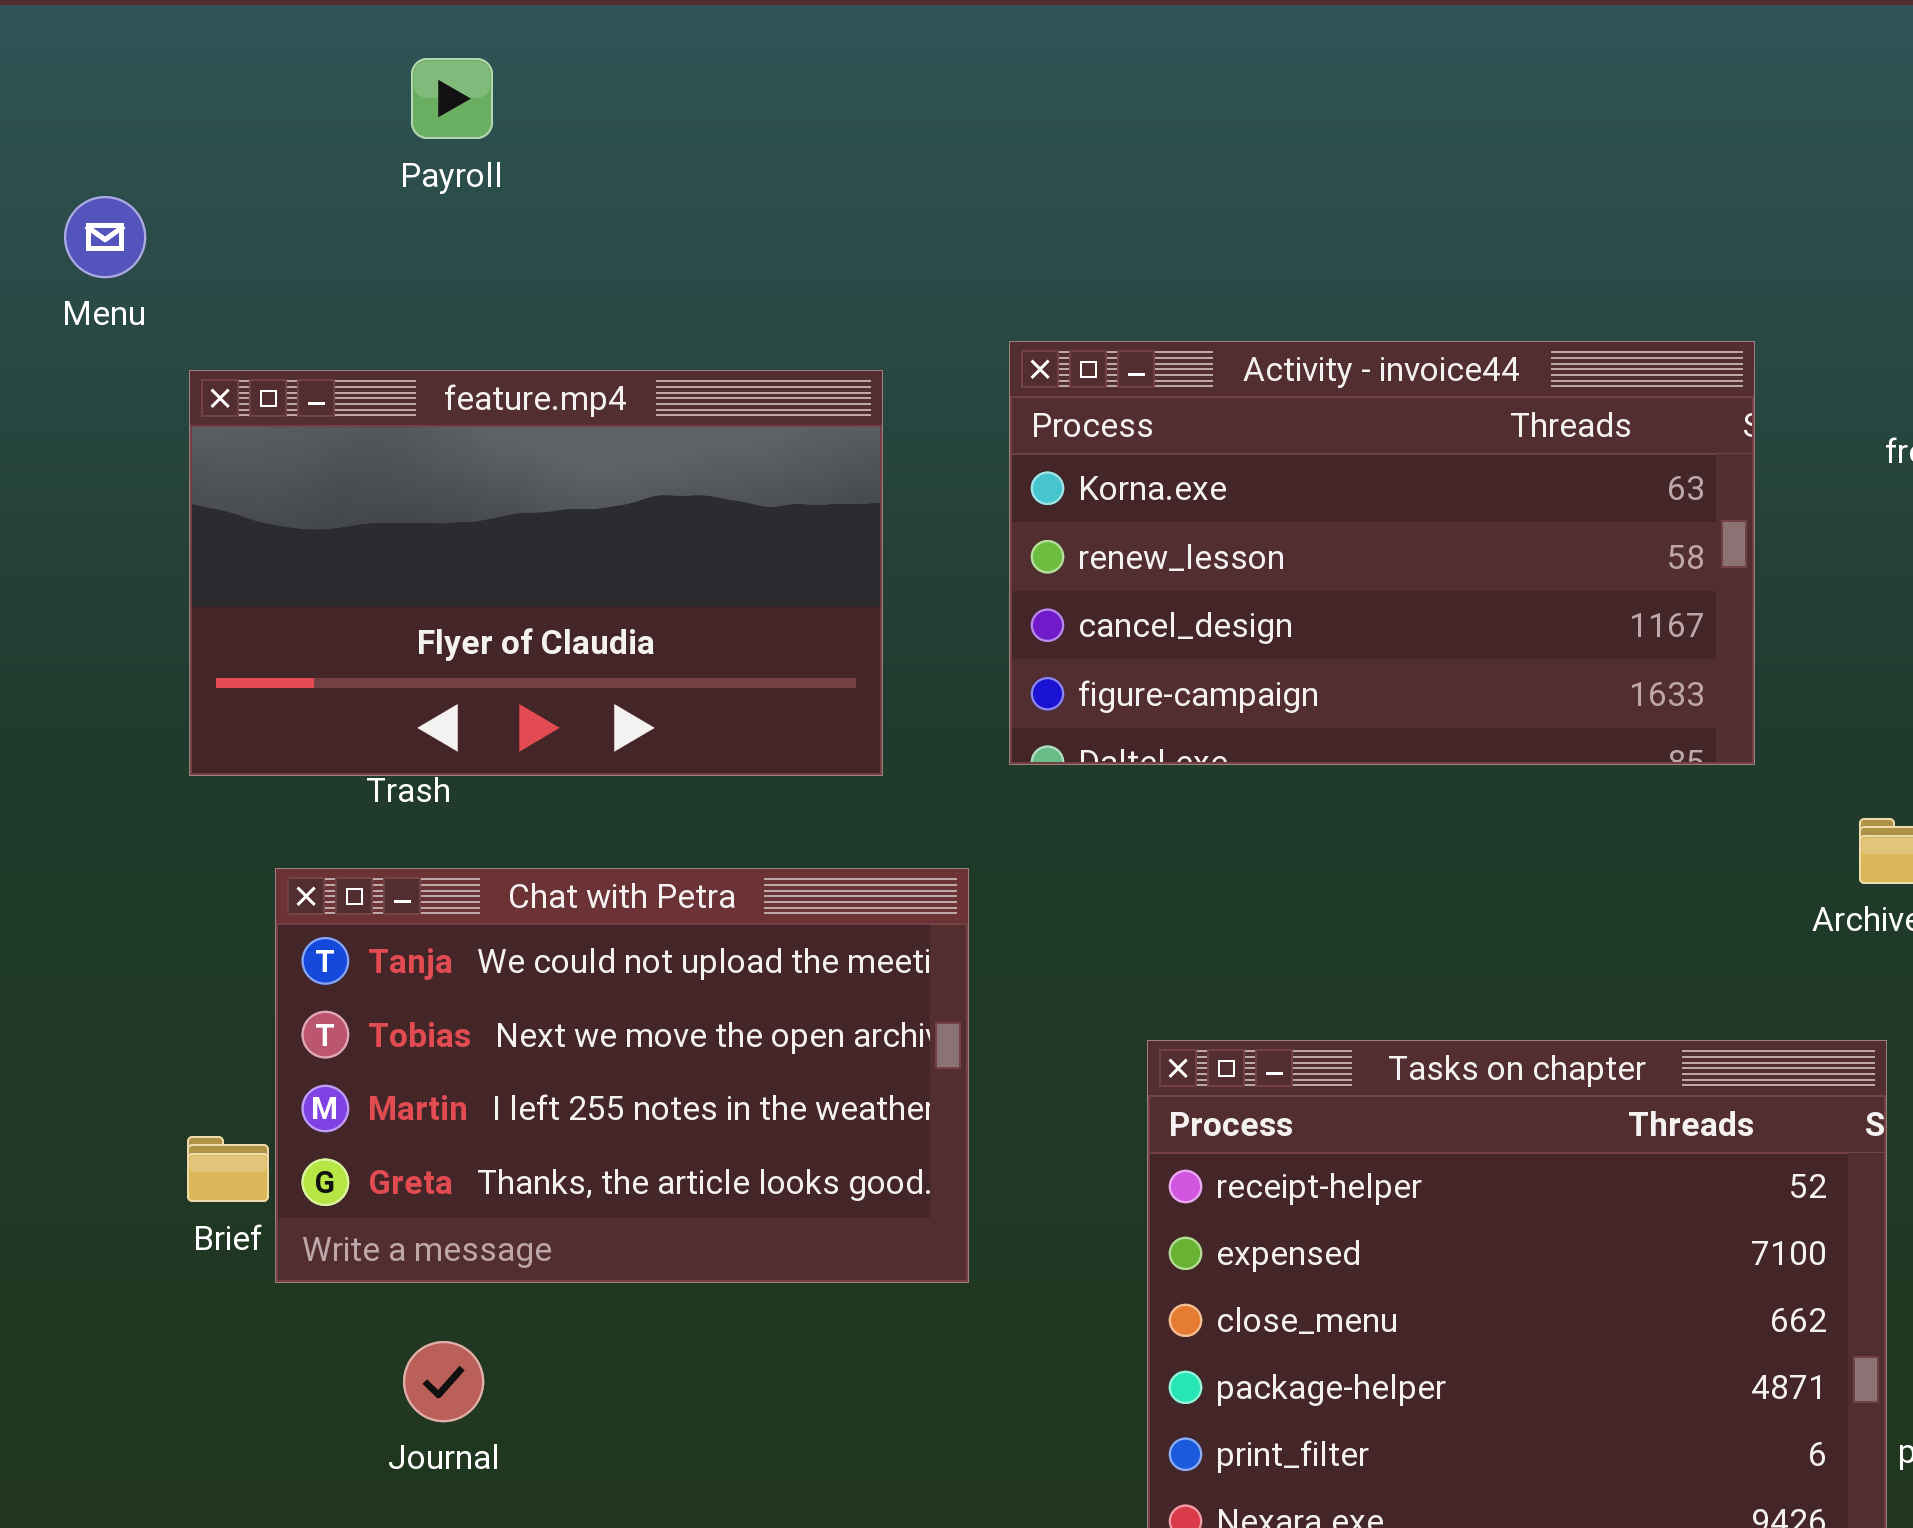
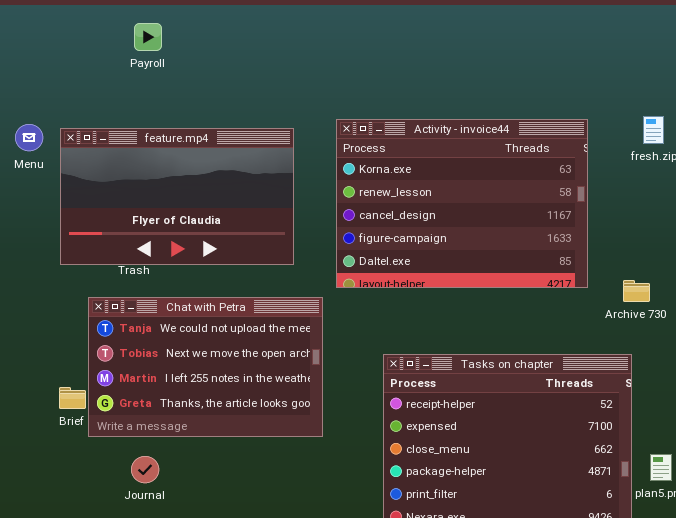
Menu: [64,196,146,278] -> [15,124,43,151], moved
Activity - invoice44: [1009,341,1755,765] -> [336,119,588,288], resized

